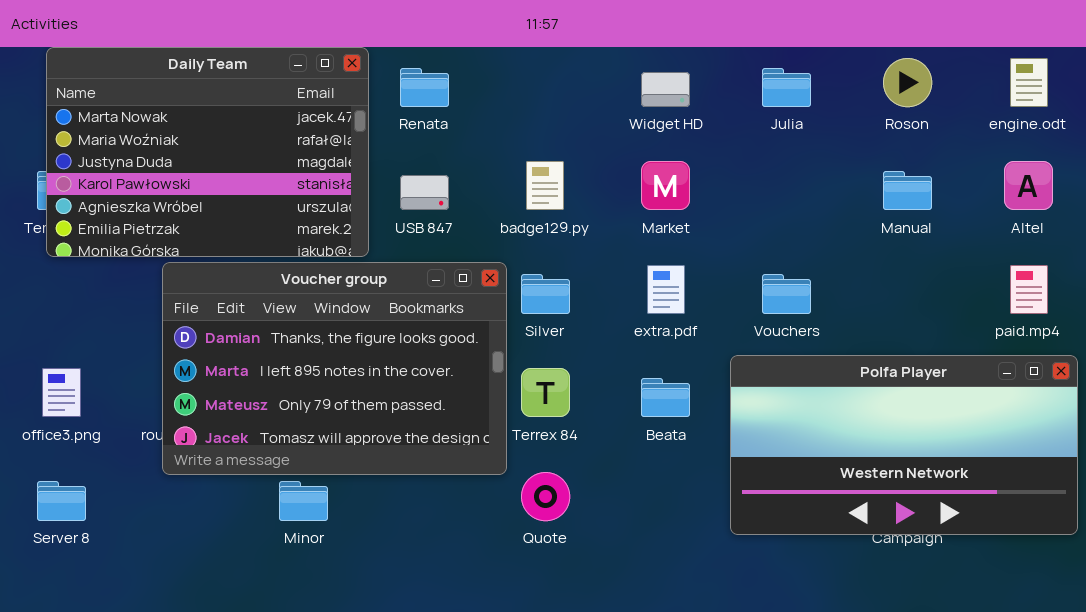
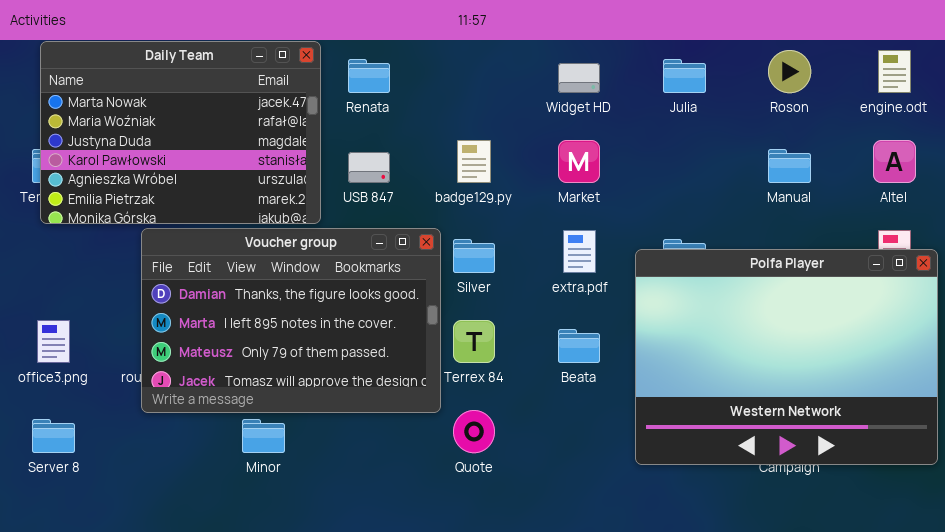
Polfa Player: [730,355,1078,535] -> [635,249,938,465], resized

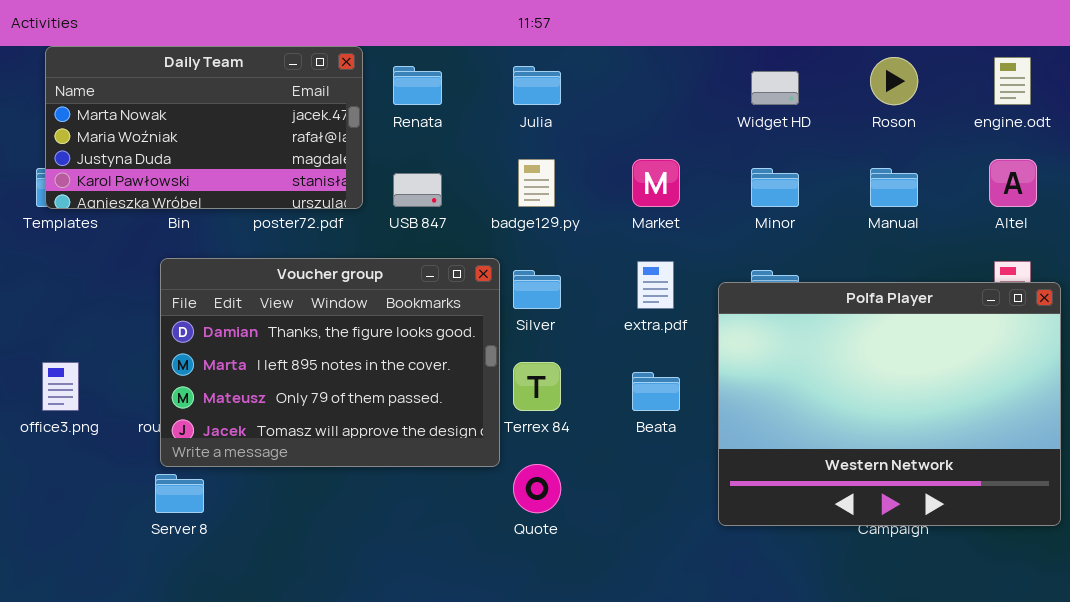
Daily Team: [40,41,321,224] -> [45,46,363,209], resized
Julia: [663,59,706,93] -> [513,66,561,105], moved
Widget HD: [558,63,600,93] -> [751,71,799,105], moved
Server 8: [32,419,75,453] -> [155,474,204,513], moved
Minor: [242,419,285,453] -> [751,168,799,207], moved

